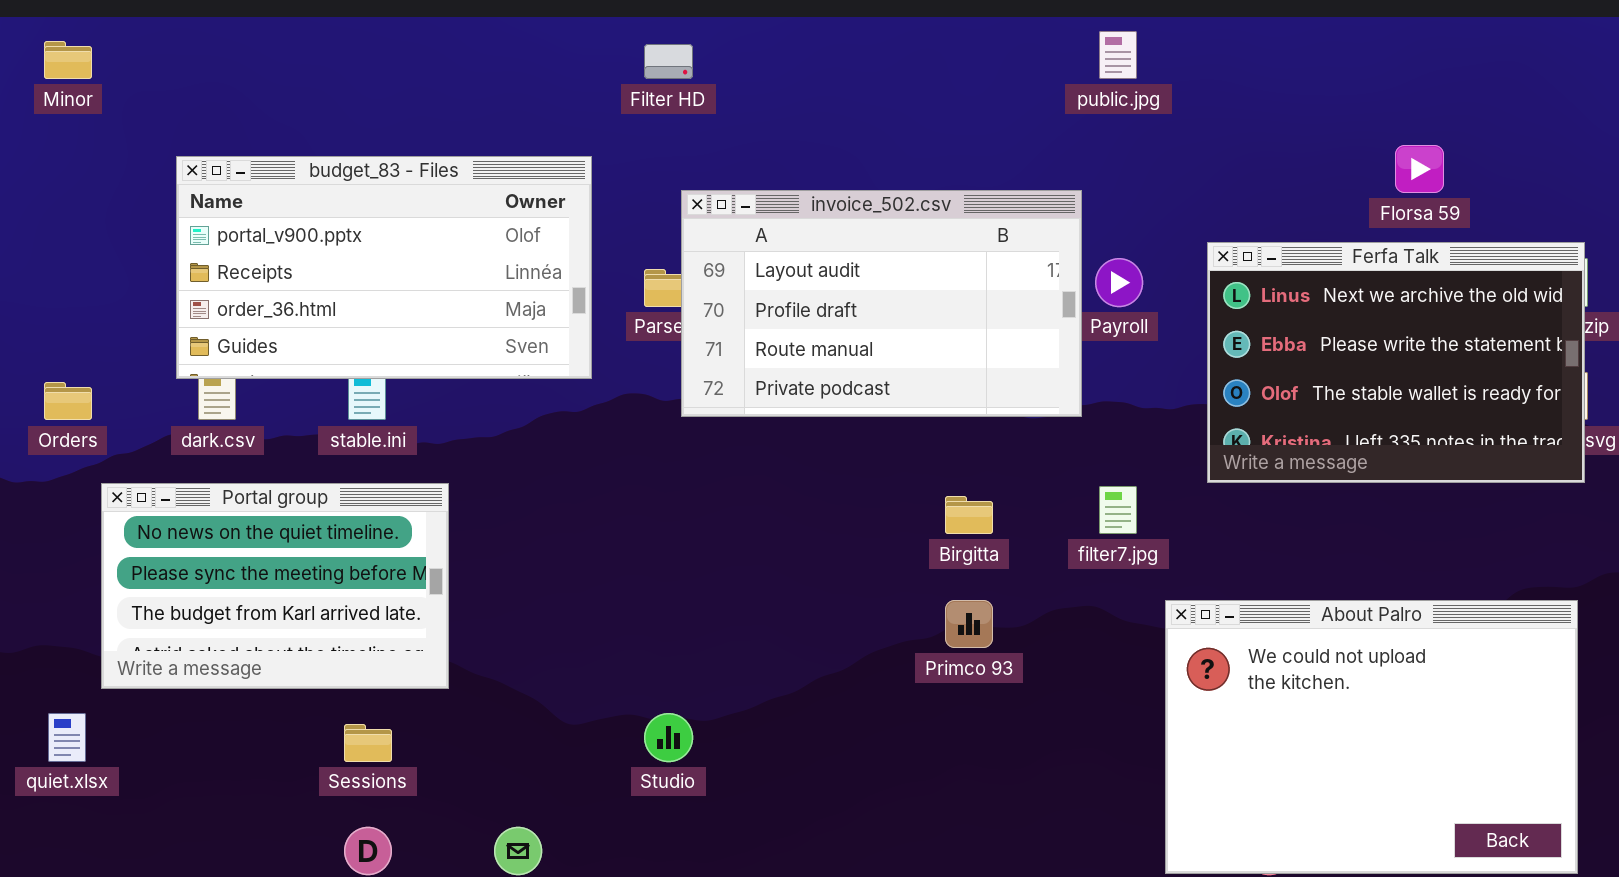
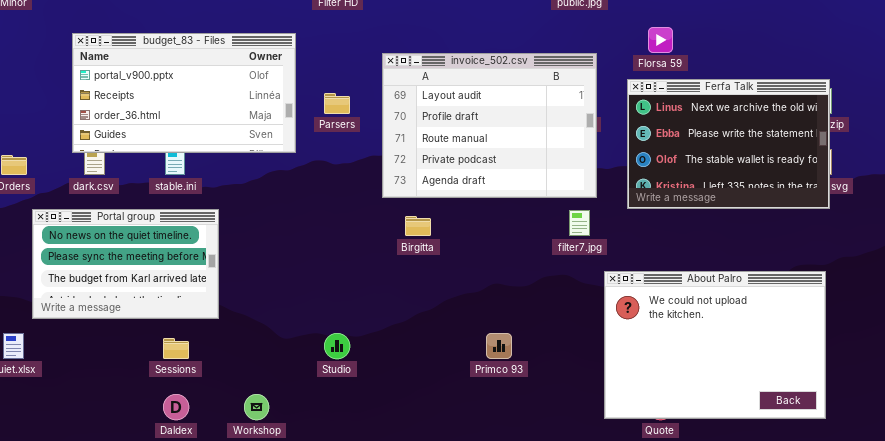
Florsa 59: [1395,145,1444,193] -> [648,27,673,53], moved
invoice_502.csv: [681,190,1082,417] -> [382,53,597,198], moved, resized
Birgitta: [945,496,993,534] -> [405,216,431,236], moved
Primco 93: [945,600,993,648] -> [486,333,512,359], moved

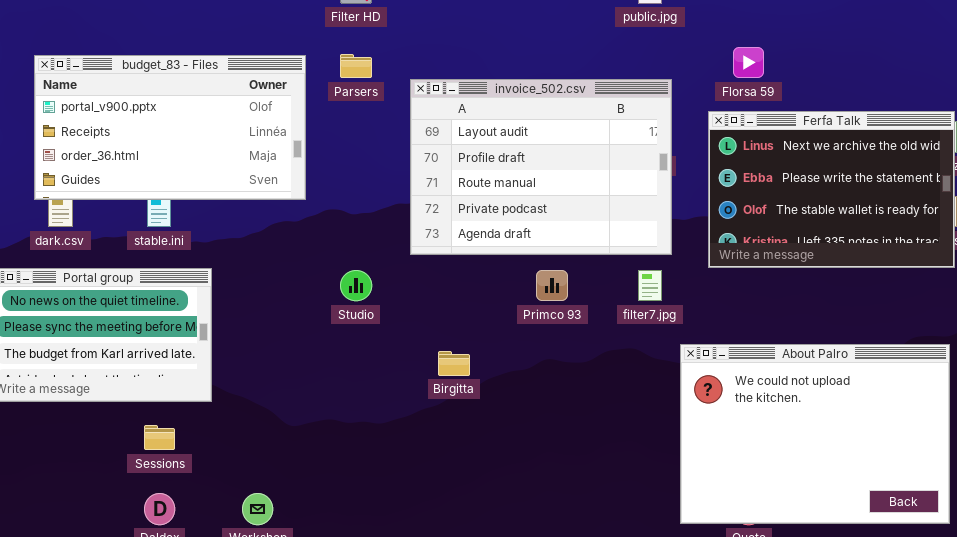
Parsers: [324,93,350,114] -> [340,54,372,78], moved
Birgitta: [405,216,431,236] -> [438,351,470,376], moved
Studio: [324,333,350,359] -> [340,270,372,301], moved
Primco 93: [486,333,512,359] -> [536,270,568,301], moved

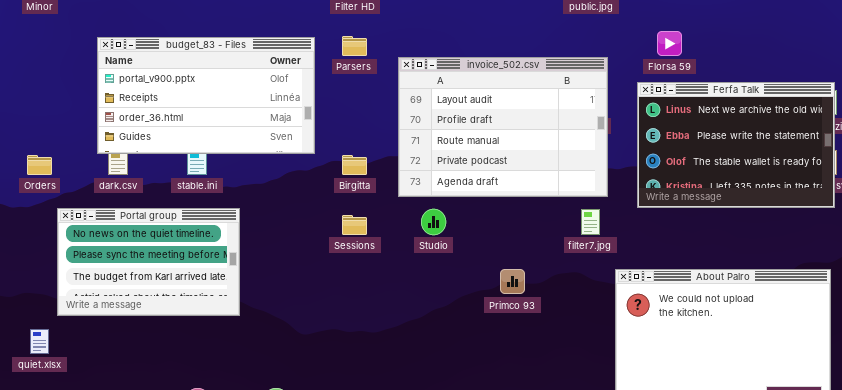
Studio: [340,270,372,301] -> [421,209,446,235], moved
Primco 93: [536,270,568,301] -> [500,269,525,294], moved
Birgitta: [438,351,470,376] -> [342,155,367,175], moved
Sessions: [144,425,175,450] -> [342,215,367,235], moved

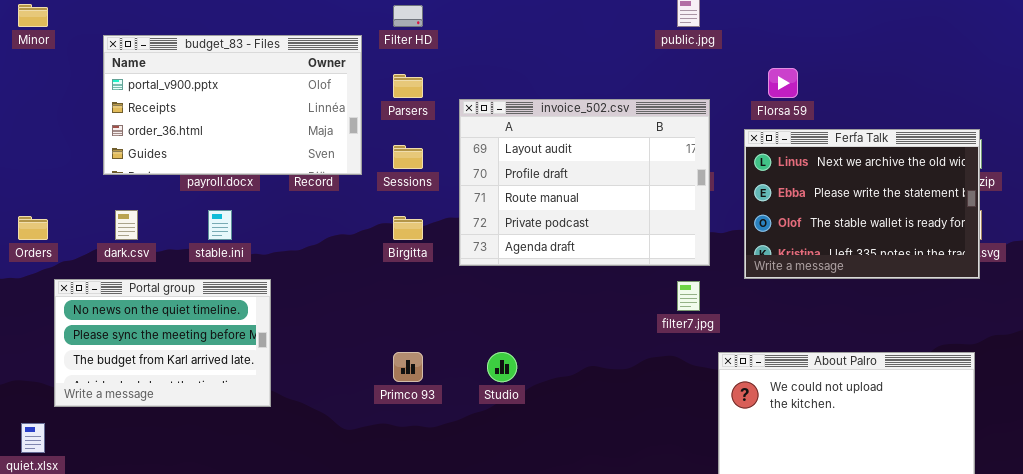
budget_83 - Files: [97,37,315,154] -> [103,35,362,175], moved
Studio: [421,209,446,235] -> [487,352,517,382], moved
Sessions: [342,215,367,235] -> [393,145,423,169], moved
Primco 93: [500,269,525,294] -> [393,352,423,382], moved

